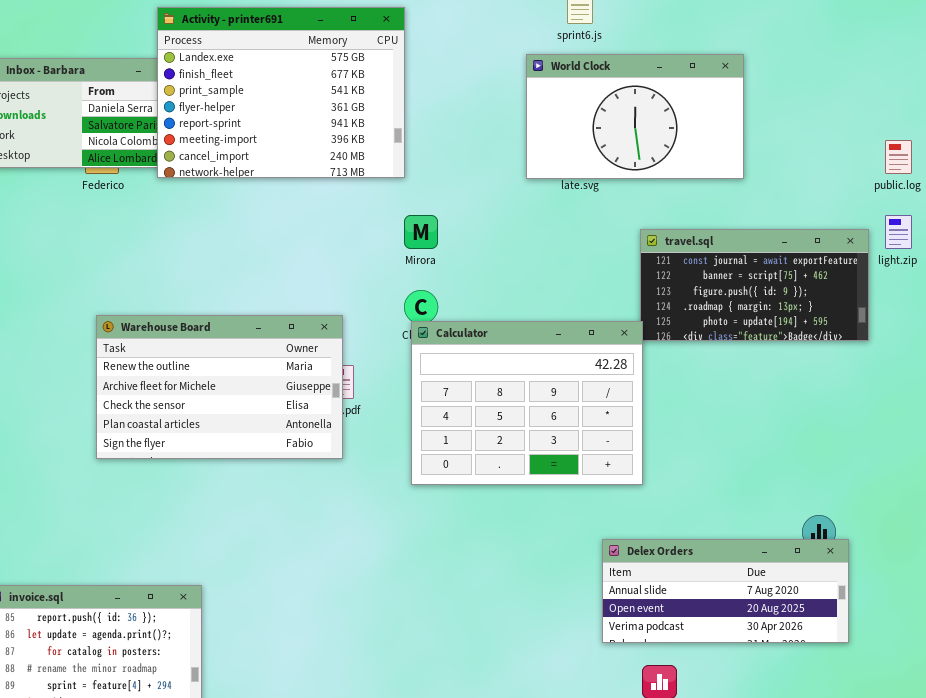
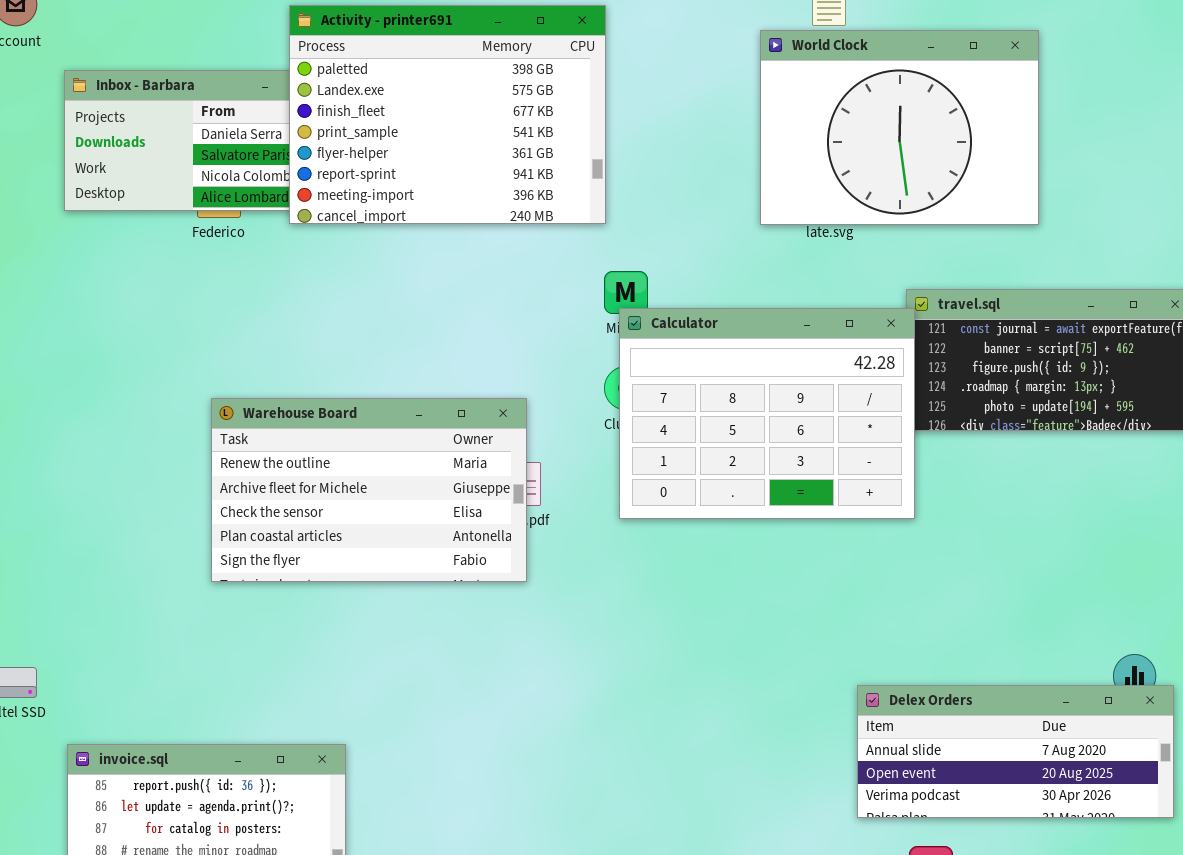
Activity - printer691: [157,7,405,178] -> [289,5,606,224], scrolled up 1 row
World Clock: [526,54,744,179] -> [760,30,1039,225], resized
Calculator: [411,321,643,485] -> [619,308,915,519], moved

